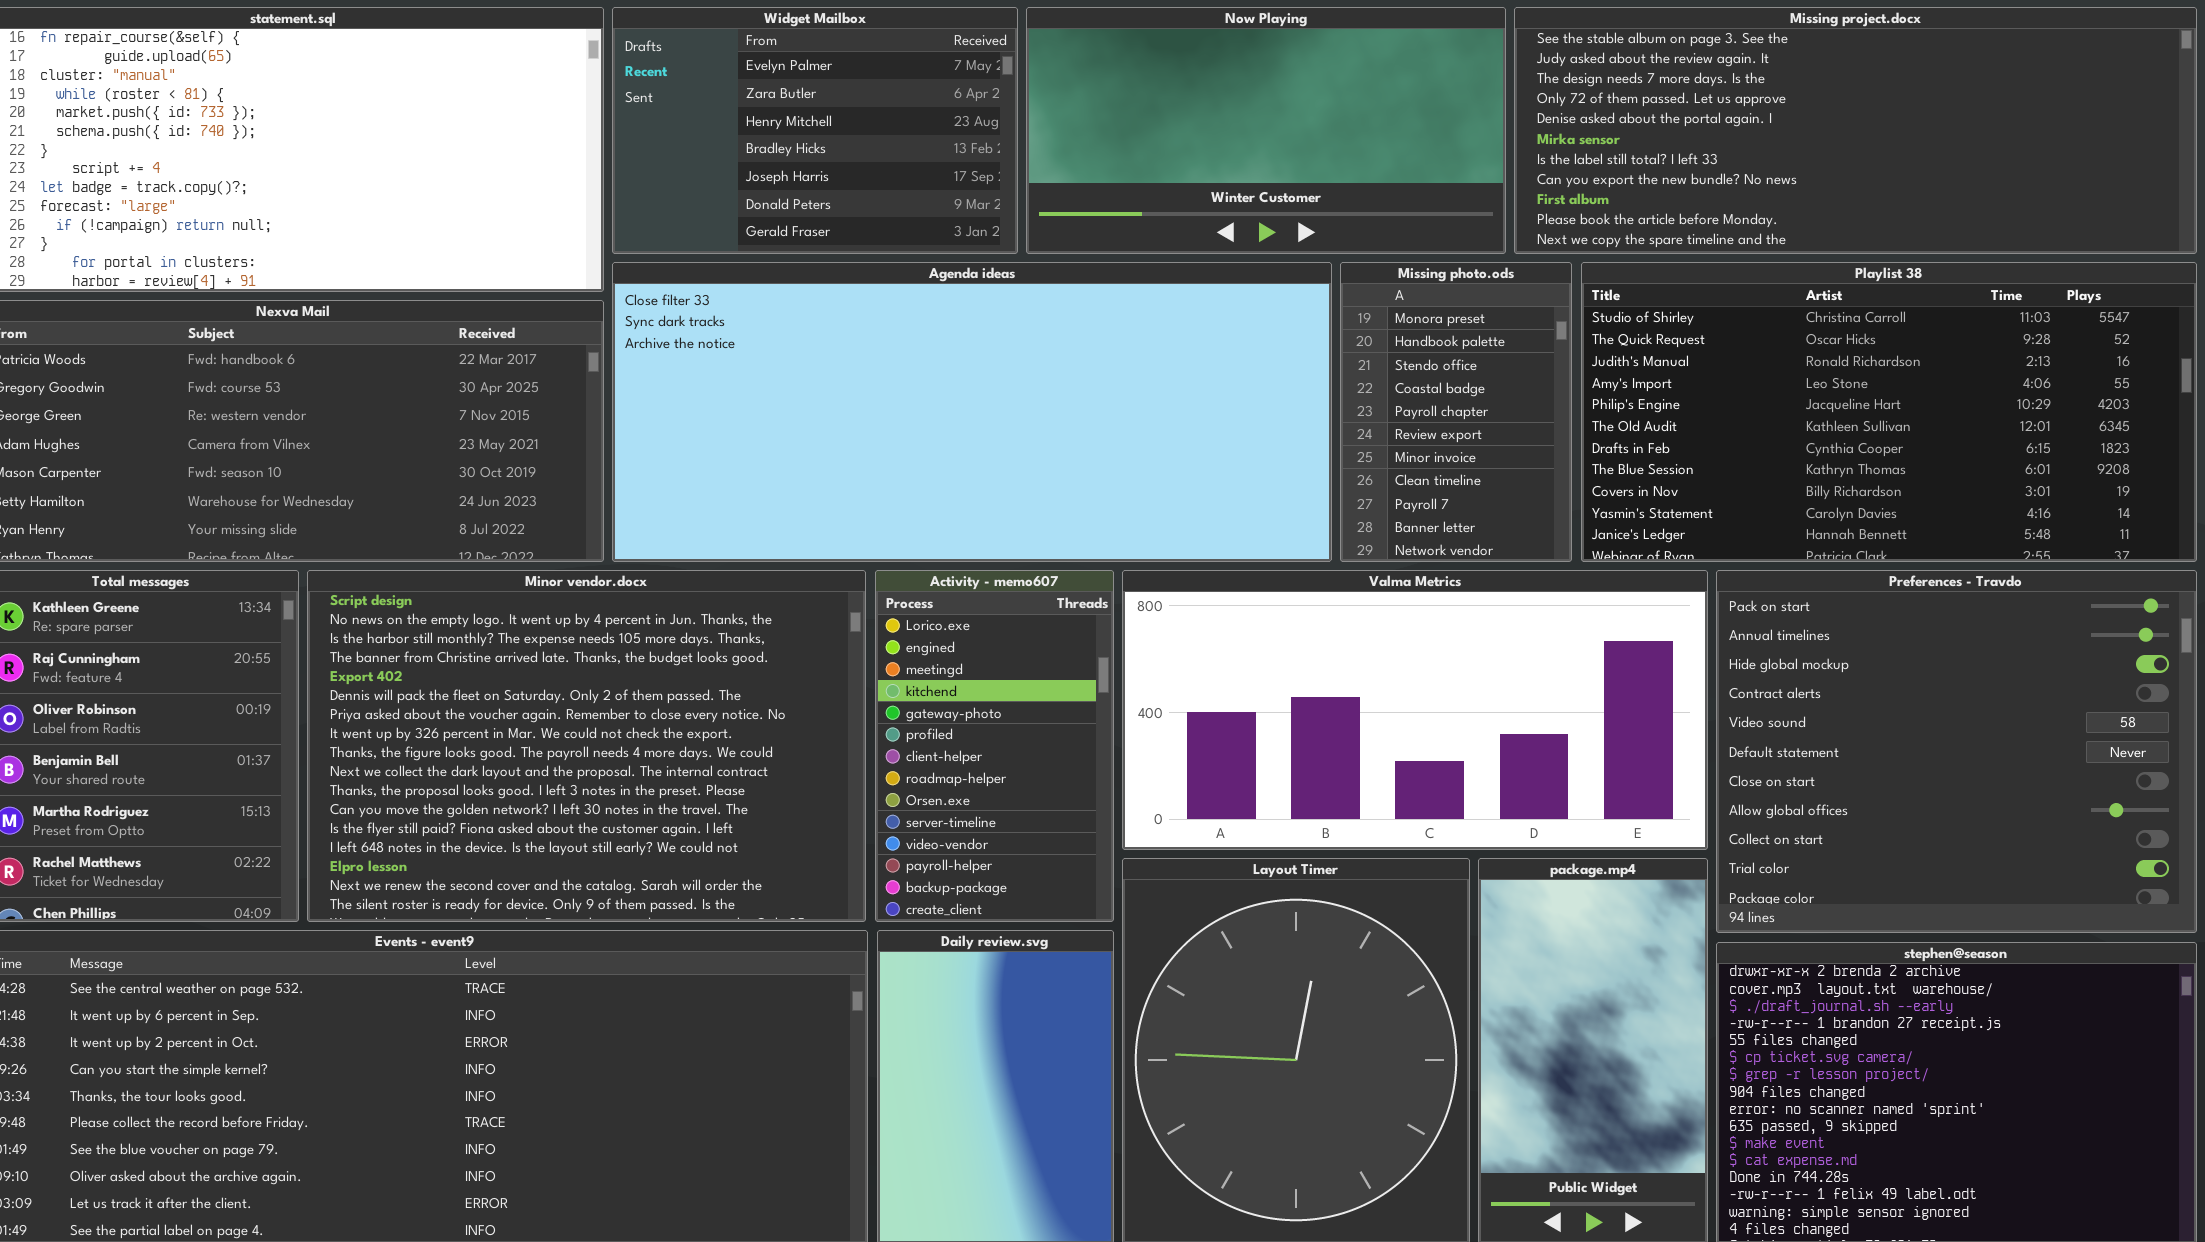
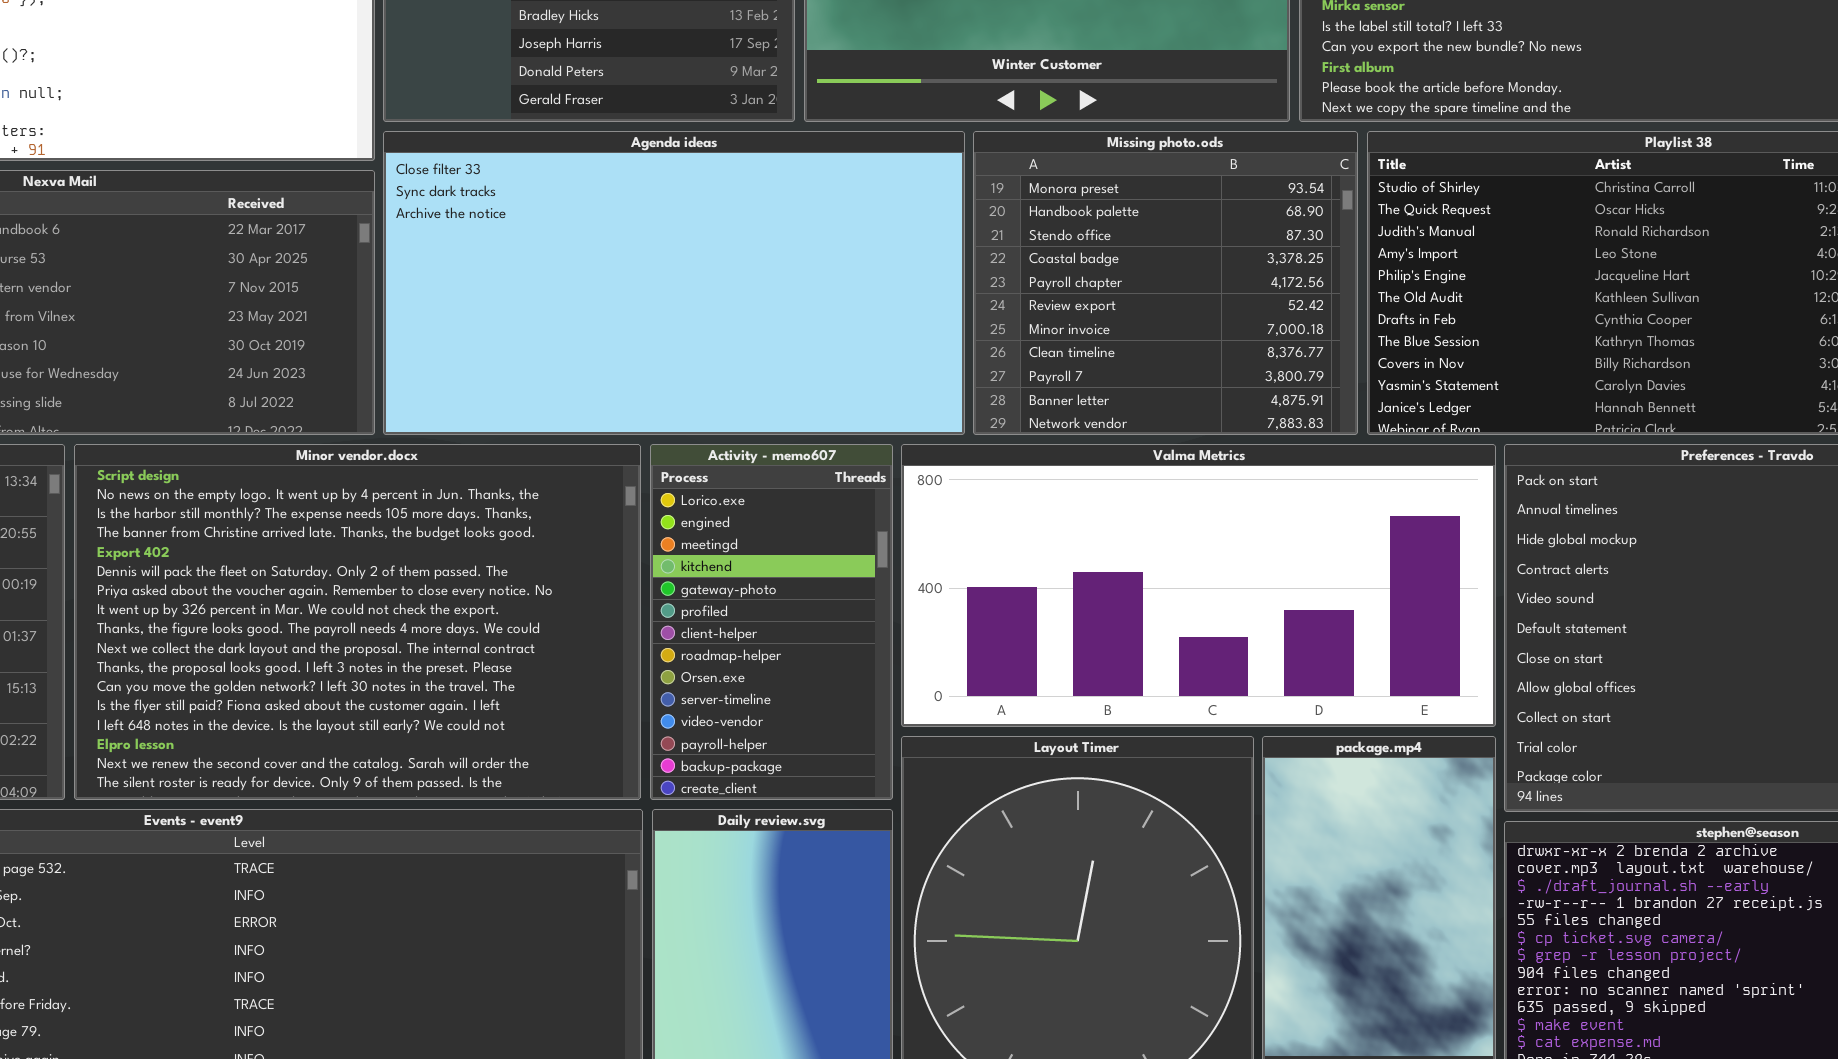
Agenda ideas: [612,262,1332,562] -> [383,131,965,435], resized
Missing photo.ods: [1340,262,1572,562] -> [973,131,1358,435], resized

